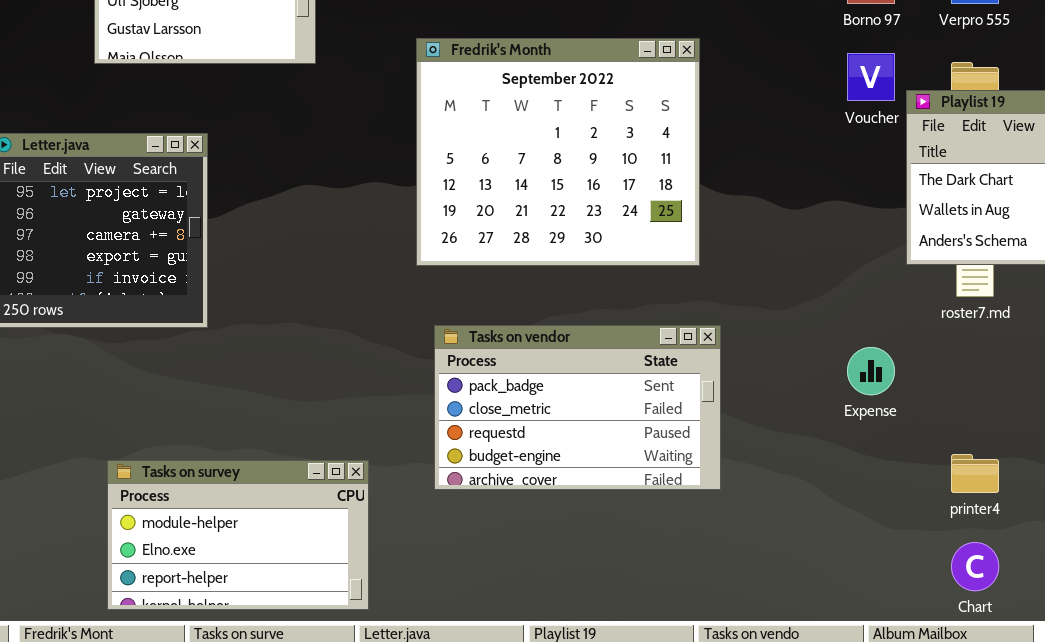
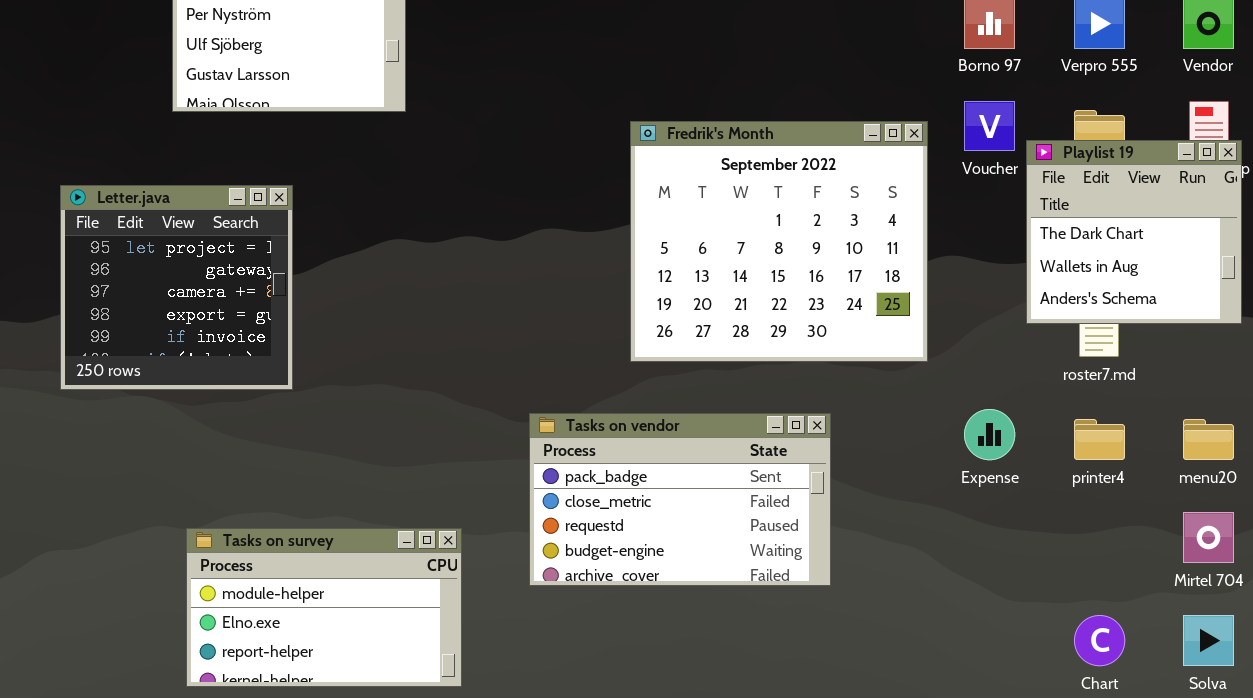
Fredrik's Month: [416,38,700,266] -> [630,121,928,362], moved
Tasks on vendor: [434,325,721,490] -> [529,413,831,586], moved
printer4: [951,454,999,493] -> [1074,419,1125,460], moved

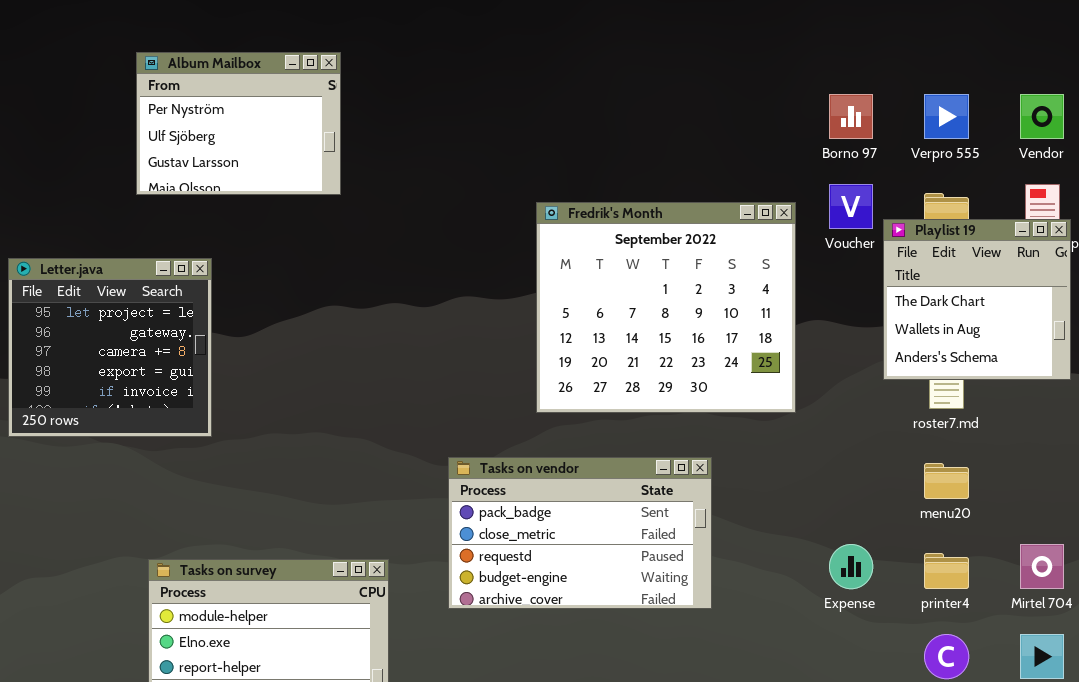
Letter.java: [60,185,293,390] -> [8,258,212,437], moved
Expense: [964,409,1015,460] -> [829,544,873,589], moved
printer4: [1074,419,1125,460] -> [924,553,969,589], moved
menu20: [1183,419,1234,460] -> [924,463,969,499], moved

